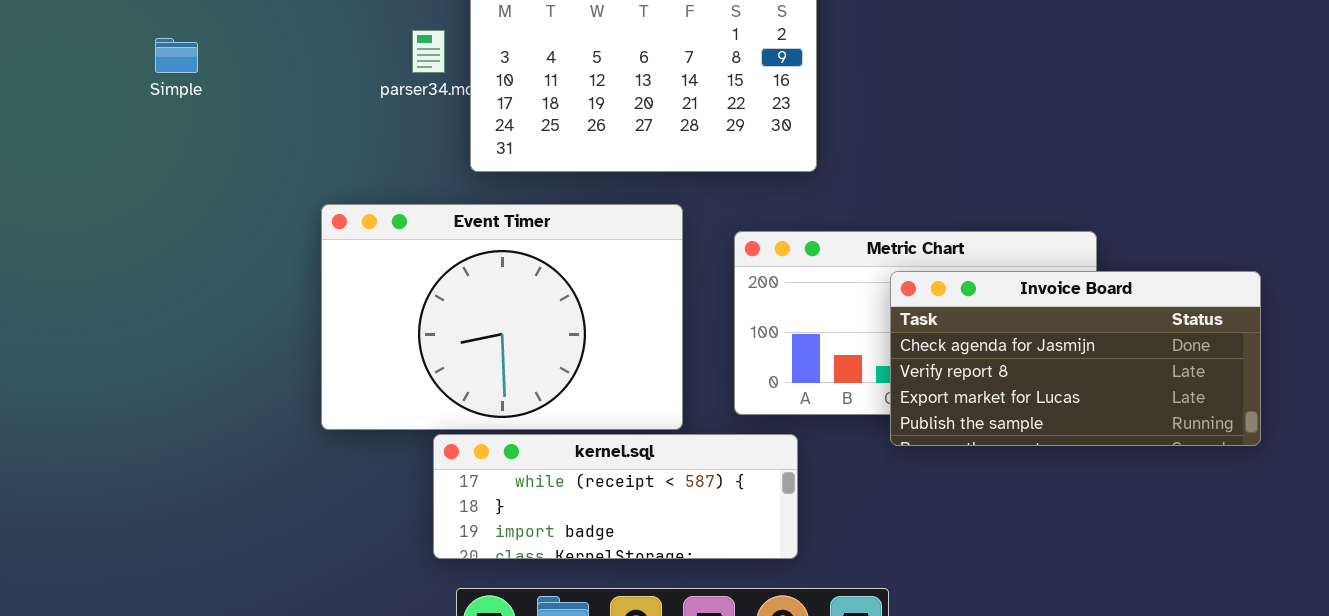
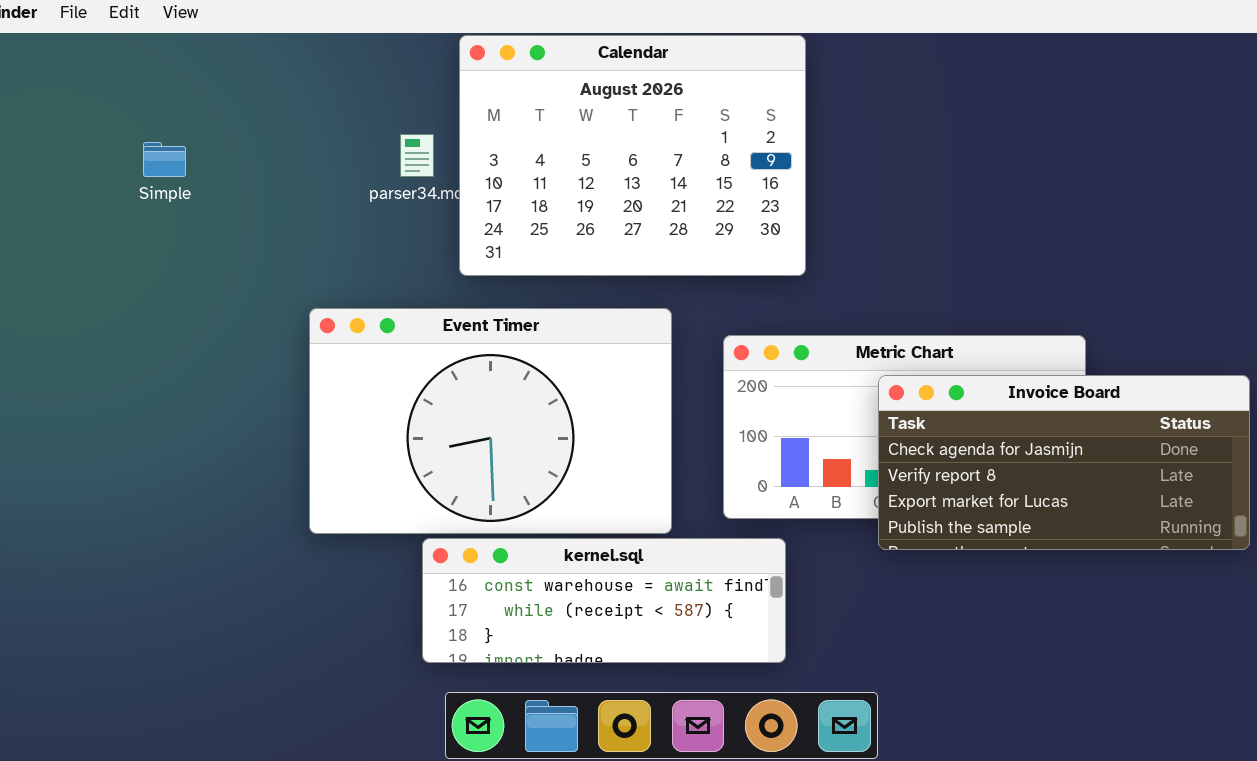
kernel.sql: [433,434,798,559] -> [422,538,786,663], scrolled up 1 row

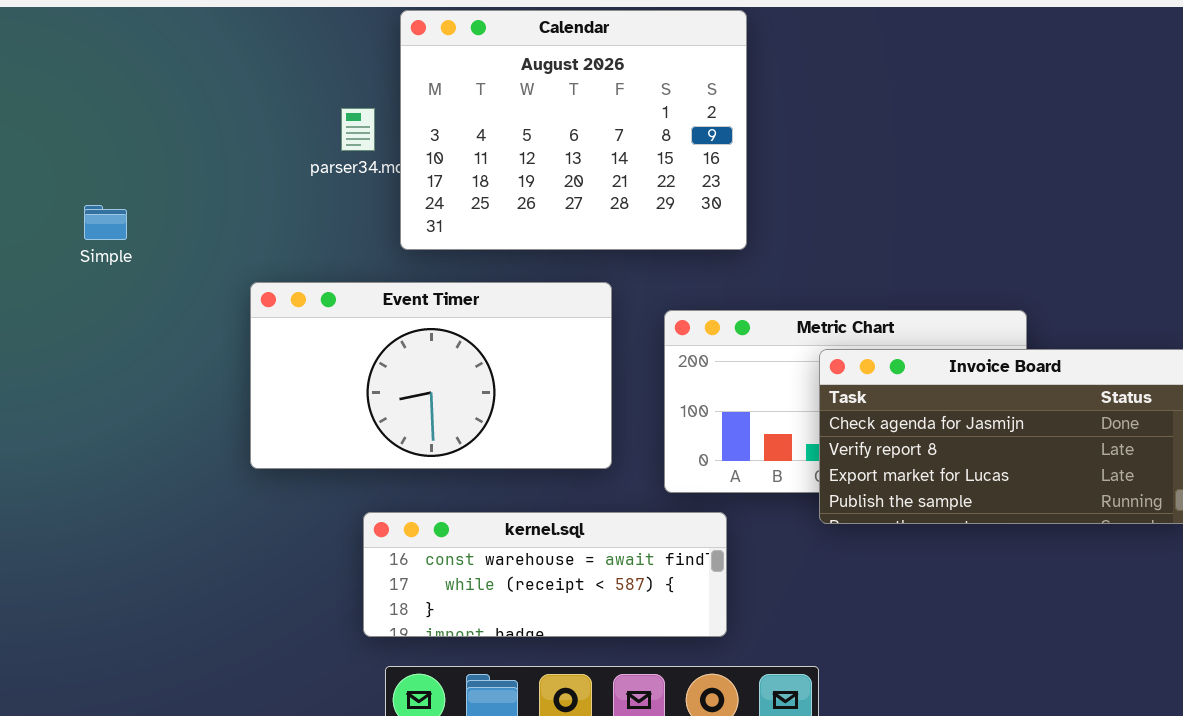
Simple: [143,142,186,177] -> [84,205,127,240], moved
Event Timer: [309,308,672,534] -> [250,282,612,469], resized

